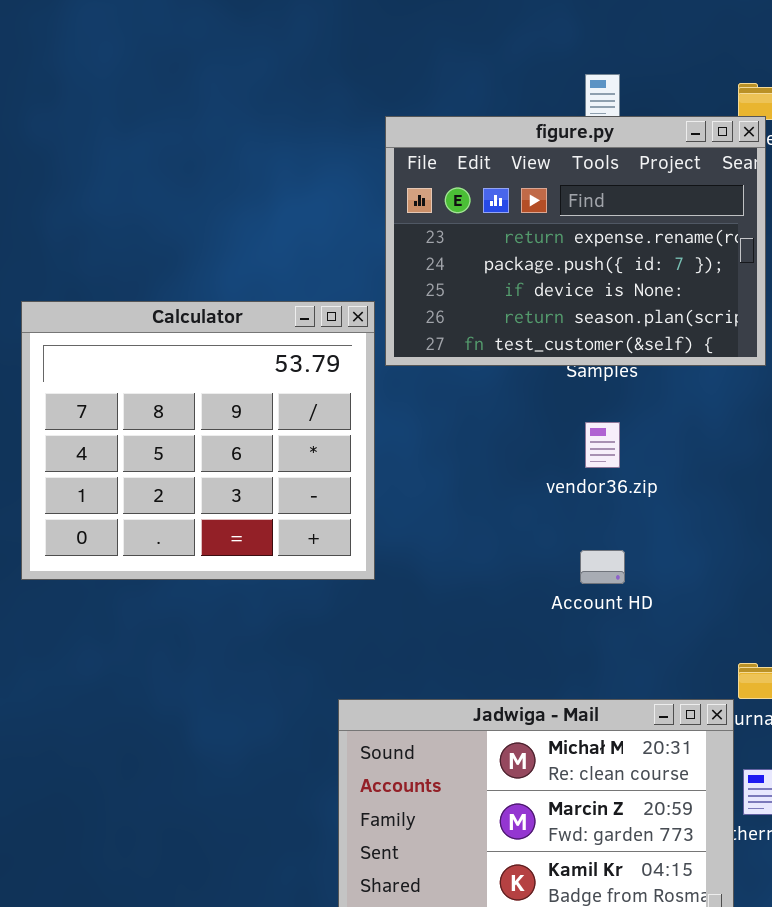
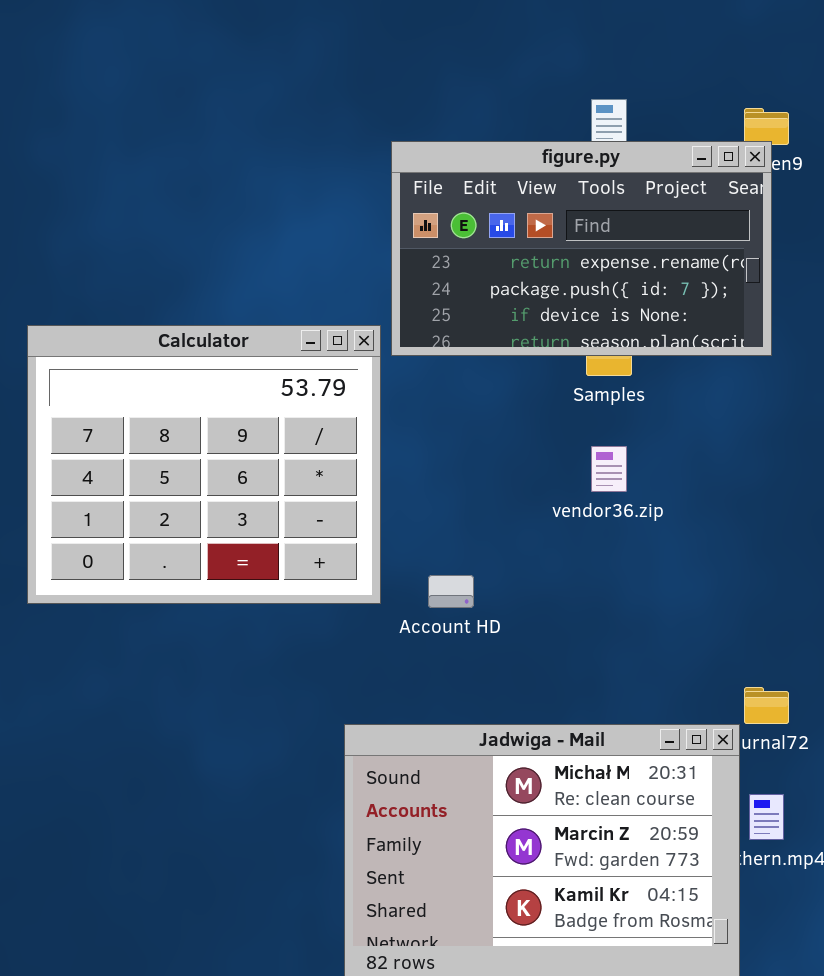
figure.py: [385,116,766,366] -> [391,141,772,356], resized
Account HD: [580,550,625,584] -> [428,575,474,608], moved

